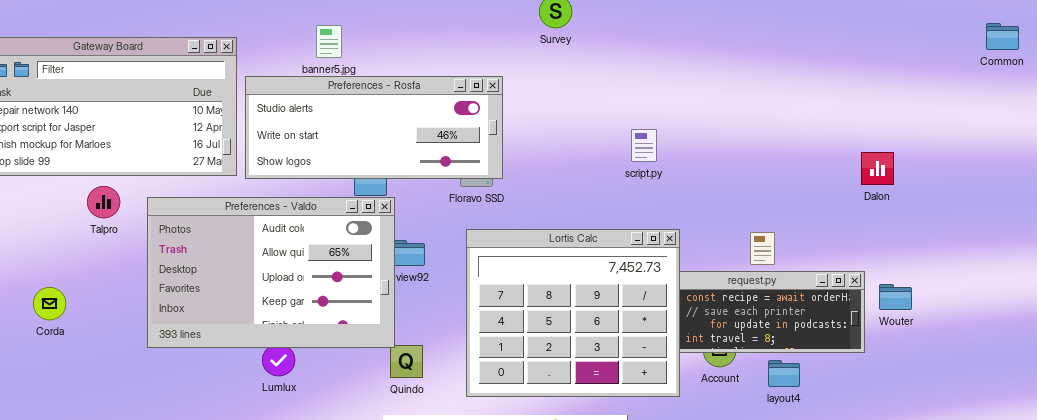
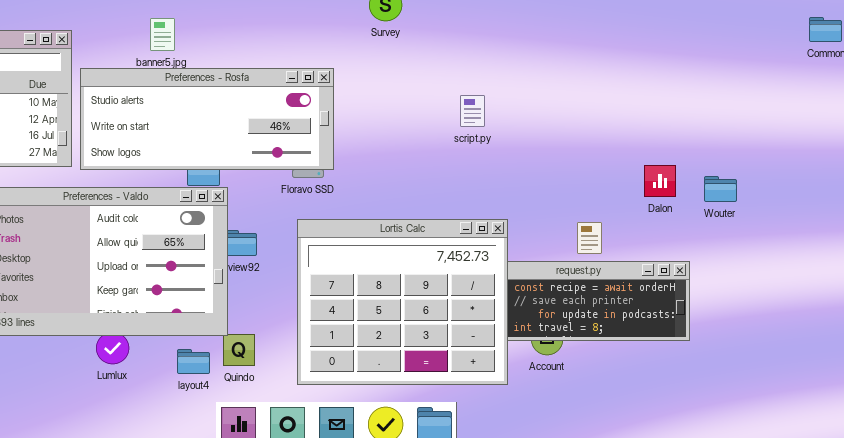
script.py: [631,129,657,162] -> [460,95,485,127], moved
Dalon: [861,152,894,185] -> [644,165,676,197], moved
Wouter: [879,284,912,310] -> [704,176,737,202], moved
layout4: [768,360,800,387] -> [177,349,210,374], moved

